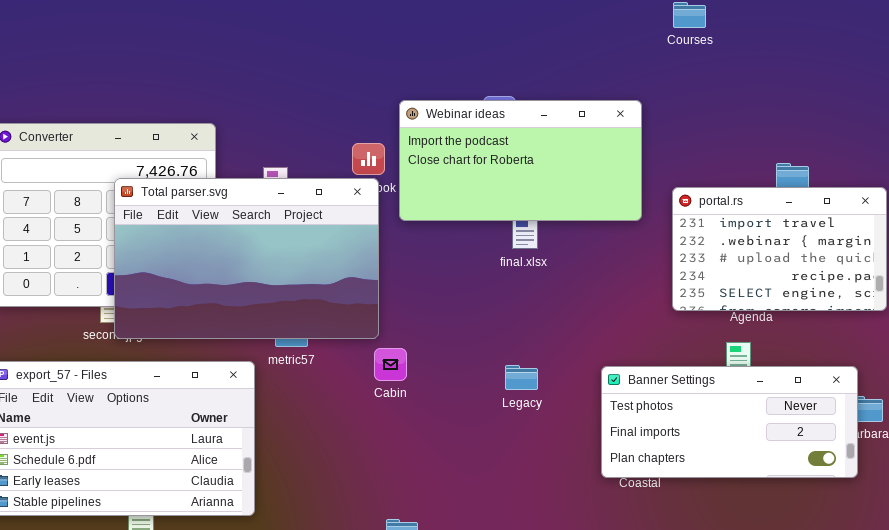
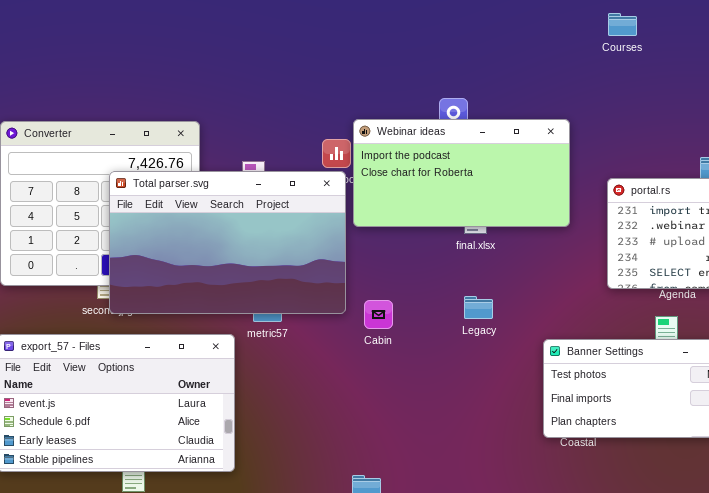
Webinar ideas: [399,100,642,221] -> [353,119,570,227], moved
Cabin: [374,348,407,381] -> [364,300,393,329], moved
Legacy: [505,365,538,390] -> [464,296,493,319], moved

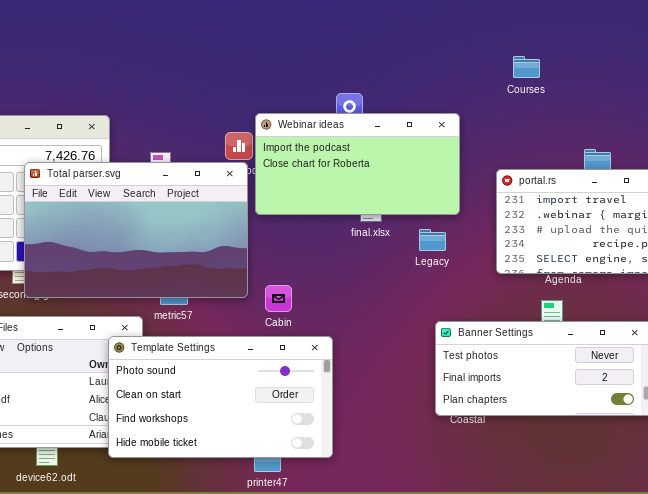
Courses: [608,13,637,36] -> [513,56,540,78], moved
Legacy: [464,296,493,319] -> [419,229,446,251], moved
Template Settings: none -> [108,336,333,458], opened

